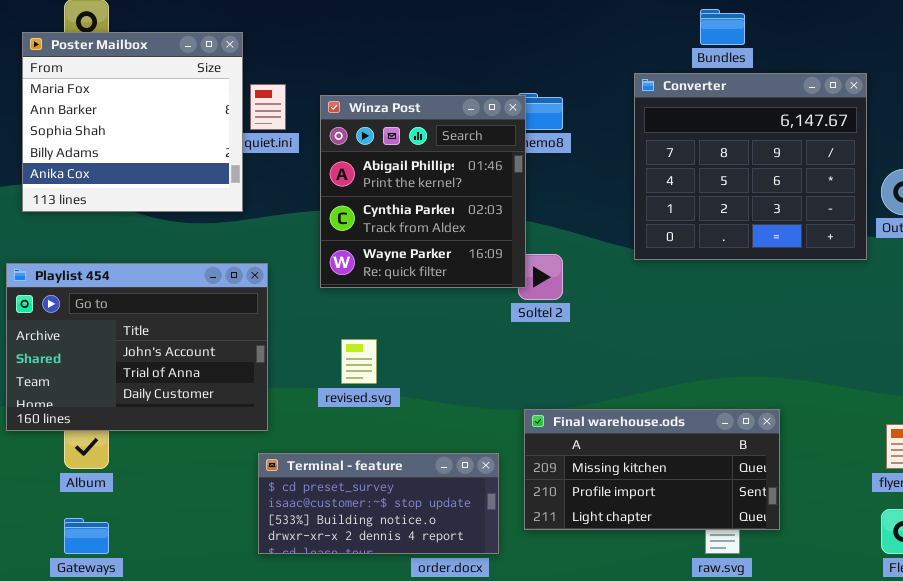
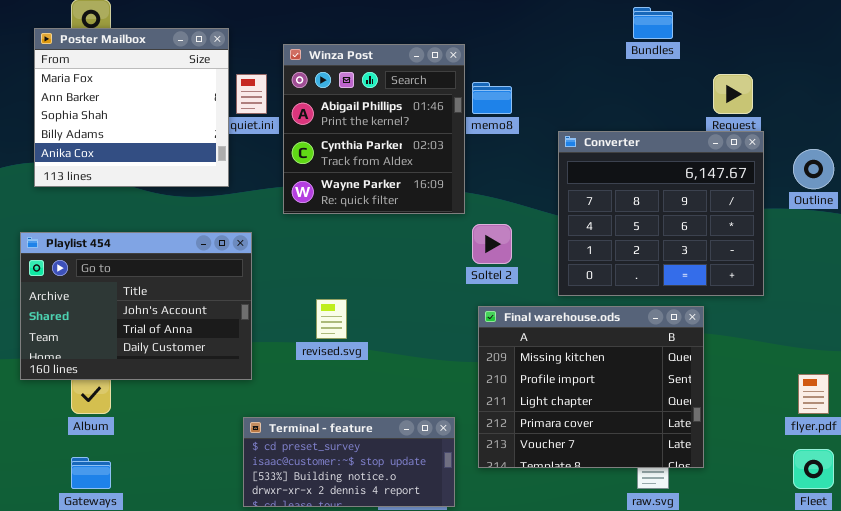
Converter: [634,73,867,260] -> [558,131,764,296], moved
Winza Post: [320,95,526,288] -> [283,44,465,214], moved
Final warehouse.ods: [524,409,780,530] -> [478,306,704,468], resized
Terminal - feature: [258,453,499,554] -> [243,417,455,507], moved

